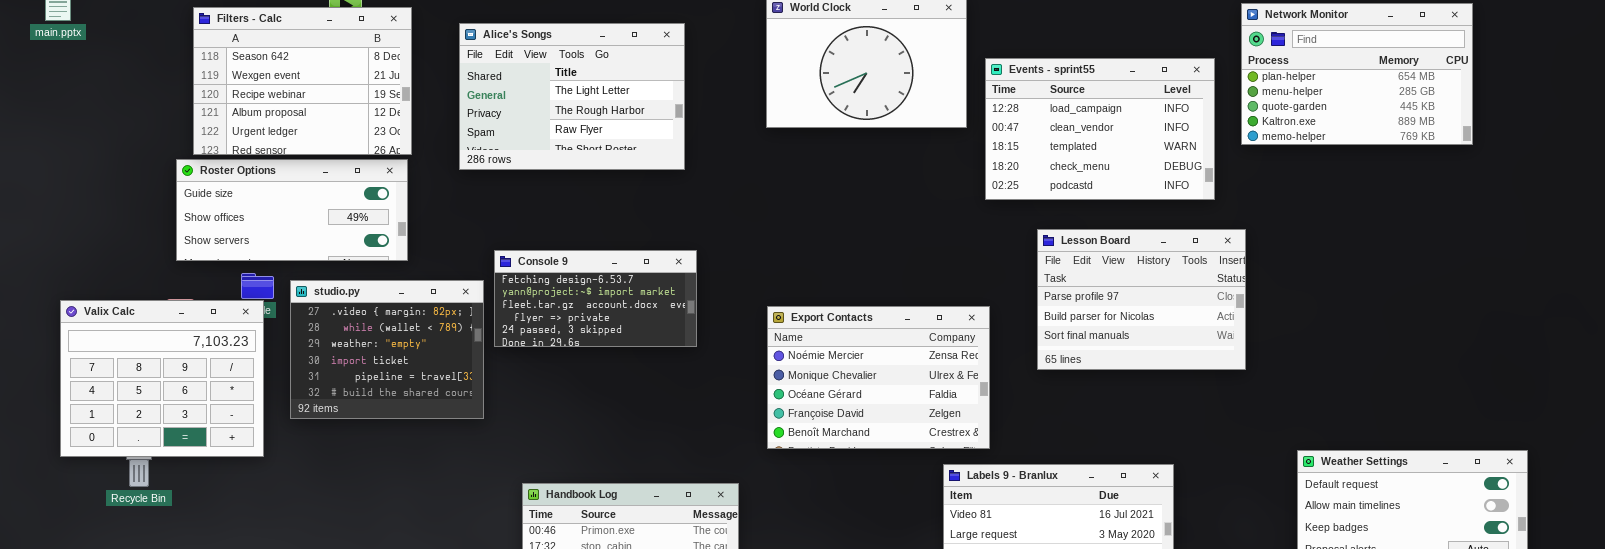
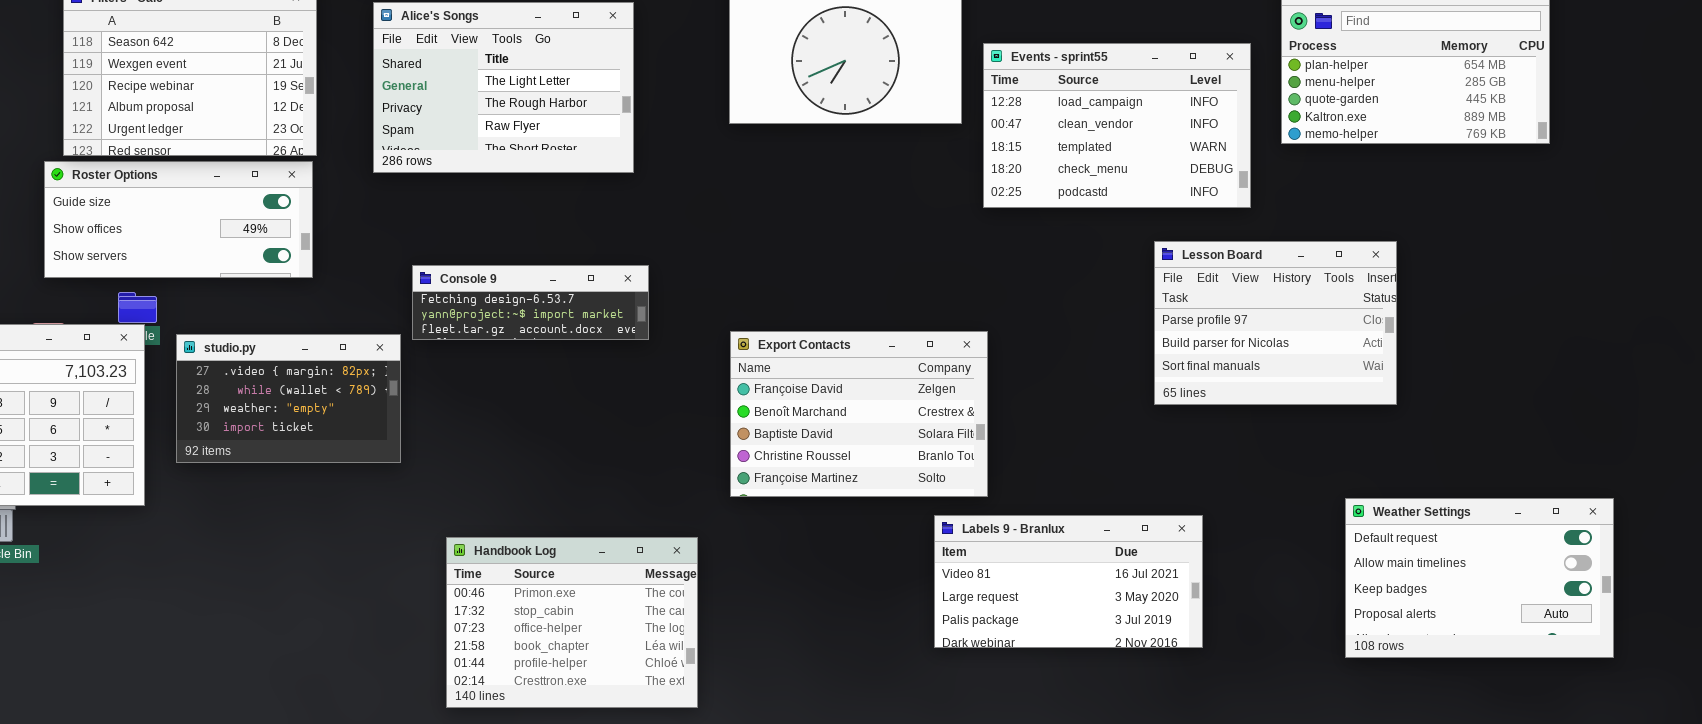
Lesson Board: [1037,229,1246,370] -> [1154,241,1397,405], moved
Console 9: [494,250,697,347] -> [412,265,649,340], resized
studio.py: [290,280,484,419] -> [176,334,401,463], resized
Export Contacts: [767,306,990,449] -> [730,331,988,497], scrolled down 3 rows

